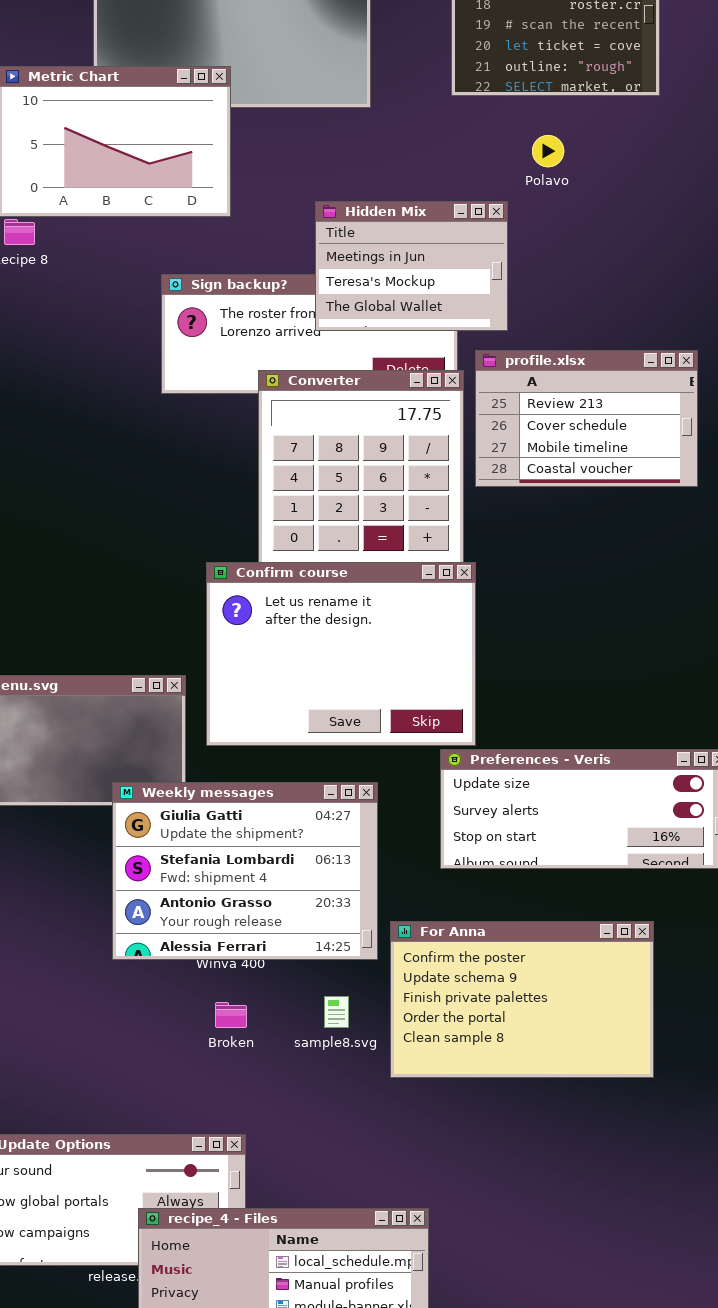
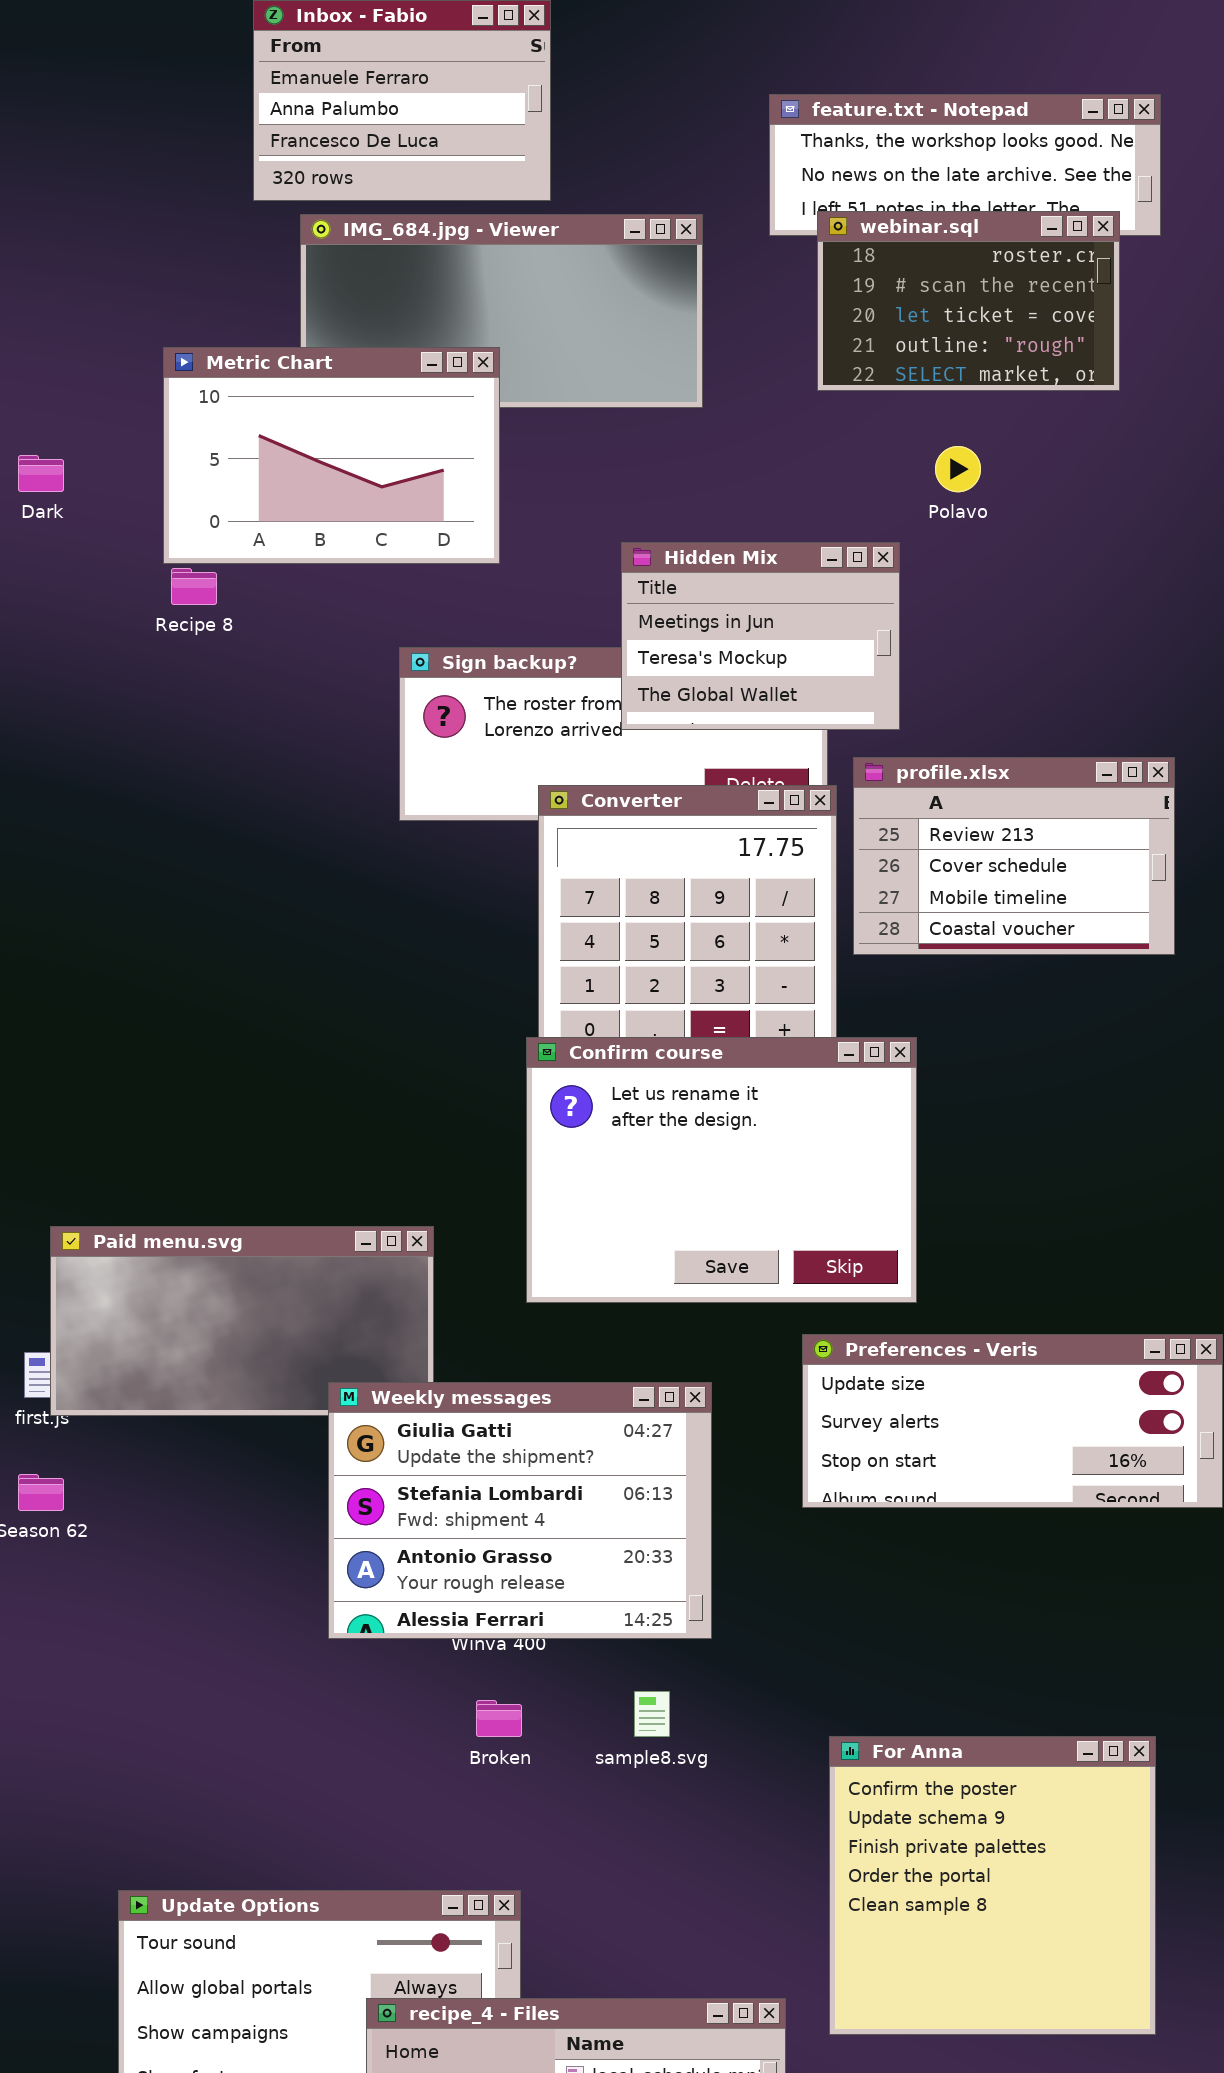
Confirm course: [206,562,476,746] -> [526,1037,917,1303], moved
For Anna: [390,921,654,1078] -> [829,1736,1156,2035], moved, resized

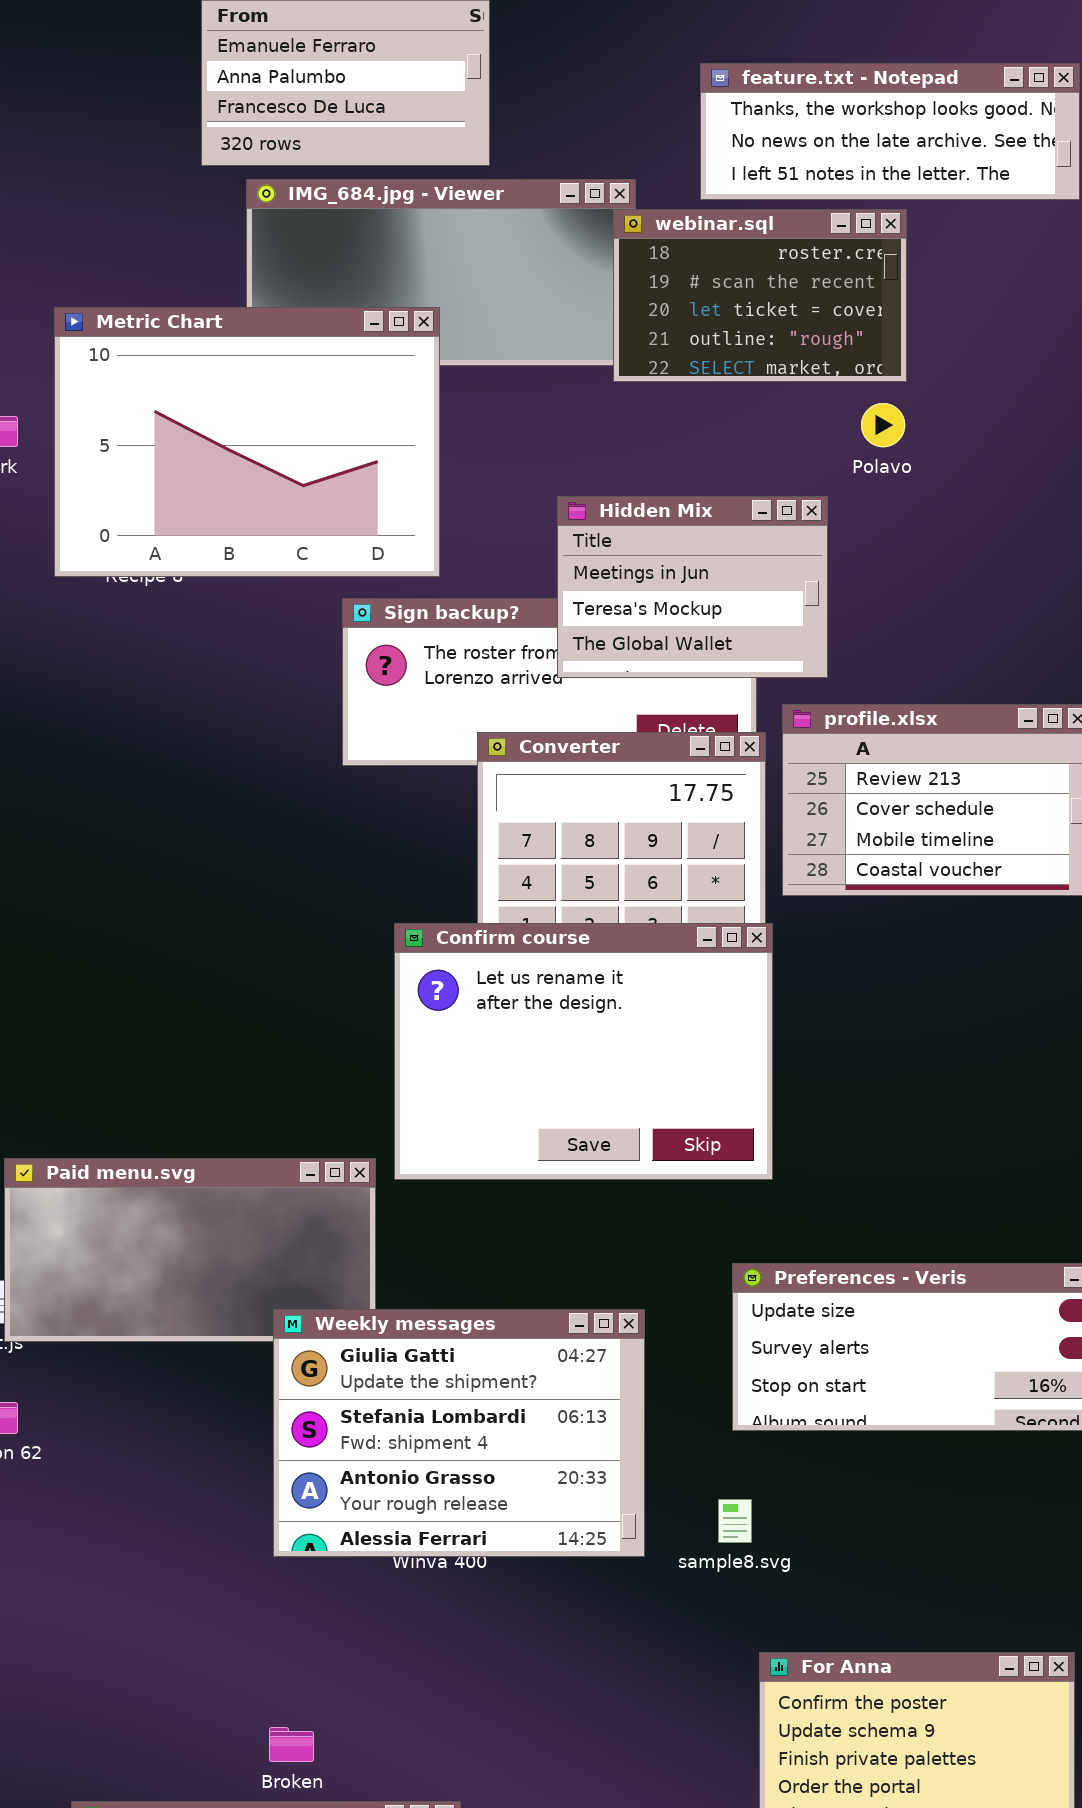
webinar.sql: [817,211,1120,391] -> [613,209,907,382], moved
Metric Chart: [163,347,500,564] -> [54,307,440,577], resized
Confirm course: [526,1037,917,1303] -> [394,923,773,1180], moved
sample8.svg: [634,1691,670,1737] -> [718,1499,752,1543], moved
Broken: [476,1700,522,1737] -> [269,1727,314,1762], moved

